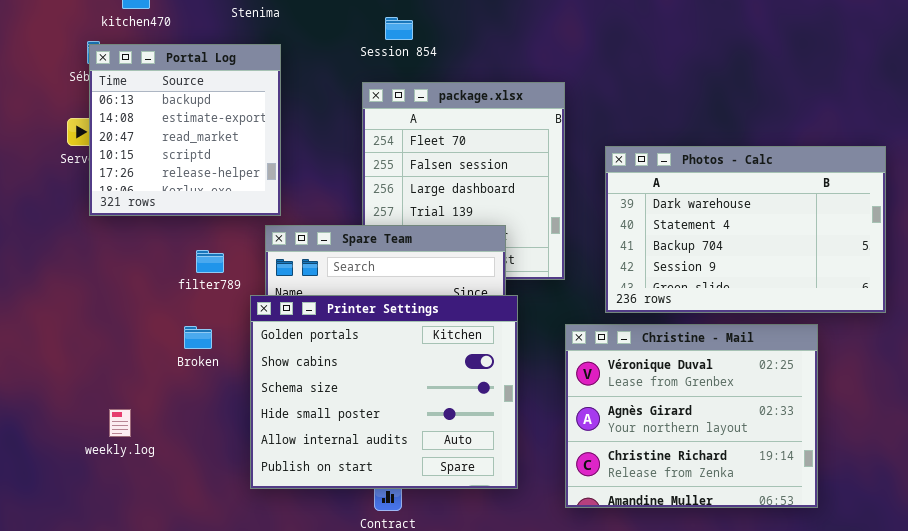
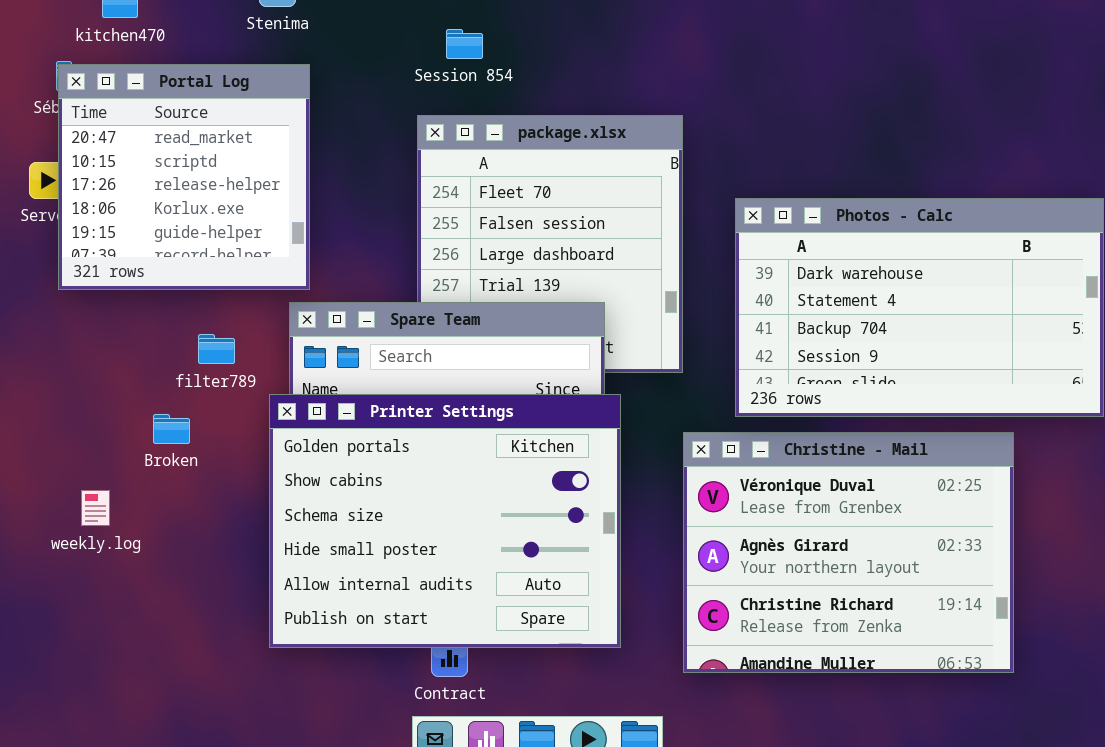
Portal Log: [89,44,281,216] -> [58,64,310,290], scrolled down 2 rows
Broken: [184,326,212,349] -> [153,414,190,444], moved
weekly.log: [109,409,131,437] -> [81,490,110,526], moved

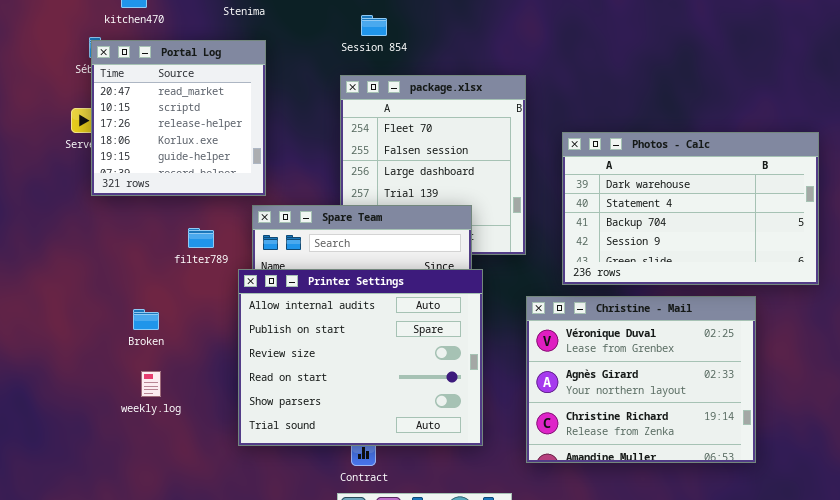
Printer Settings: [269,394,621,648] -> [238,269,483,446], scrolled down 4 rows
Broken: [153,414,190,444] -> [133,309,159,330], moved
weekly.log: [81,490,110,526] -> [141,371,161,397], moved

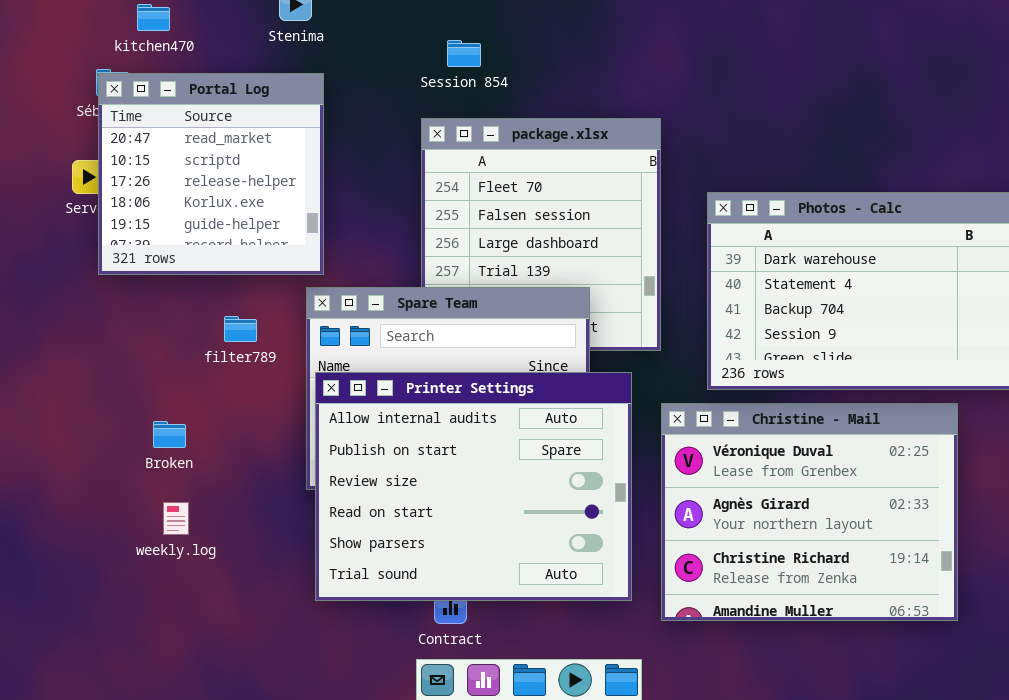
Printer Settings: [238,269,483,446] -> [315,372,632,601], moved

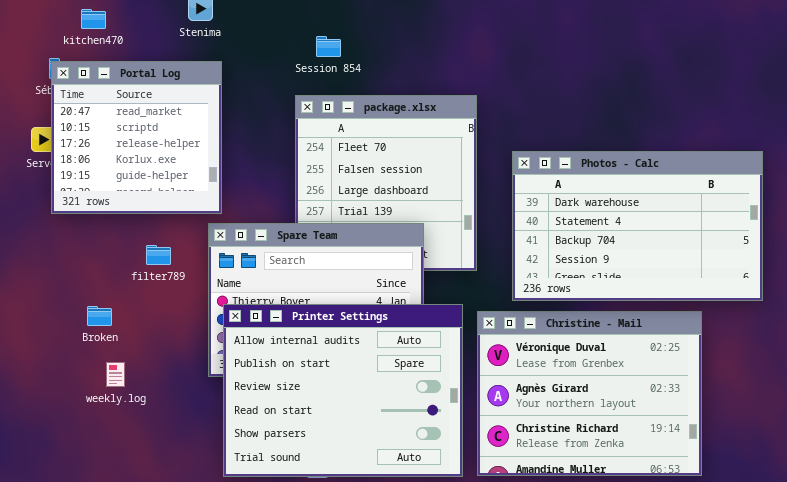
Printer Settings: [315,372,632,601] -> [223,304,463,477], moved
Broken: [153,421,186,448] -> [87,306,112,326], moved
weekly.log: [163,502,189,535] -> [106,362,125,387], moved

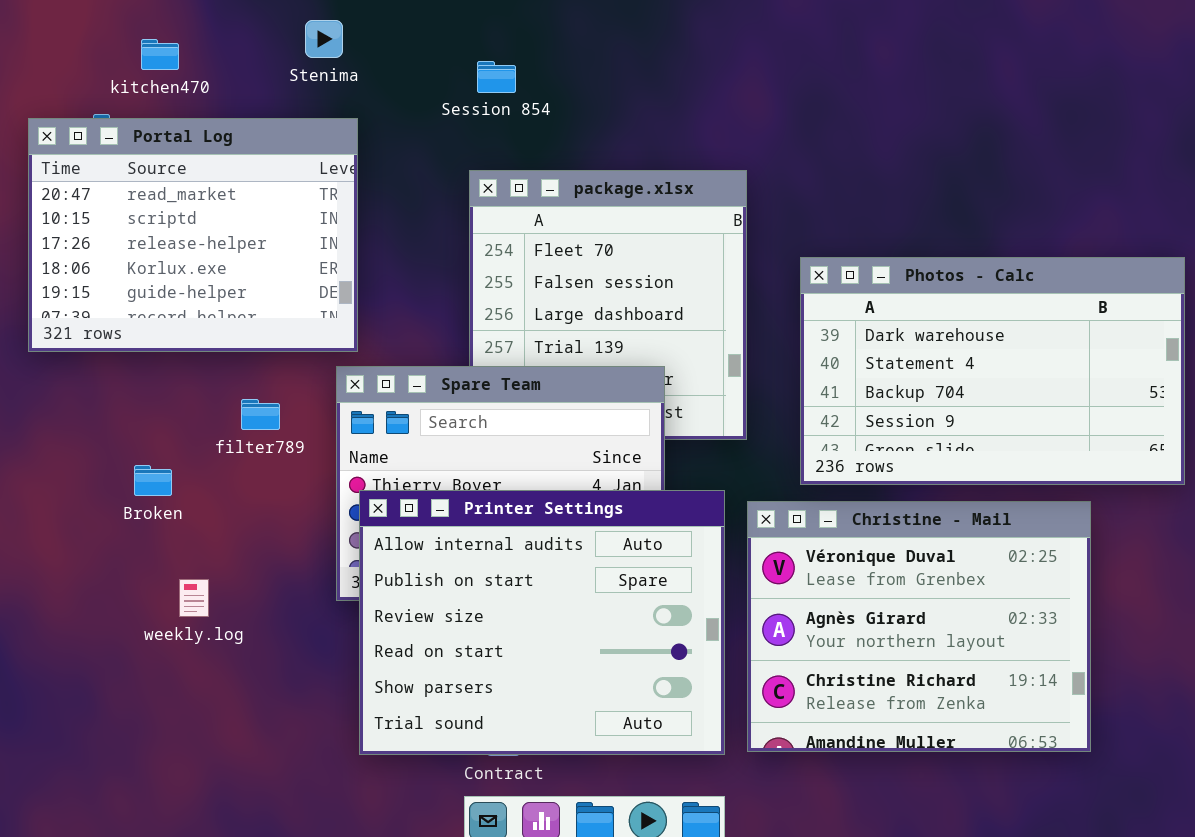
Session 854: [316,36,341,57] -> [477,61,516,93], moved
Portal Log: [51,61,222,214] -> [28,118,358,352], resized
Broken: [87,306,112,326] -> [134,465,172,496], moved

